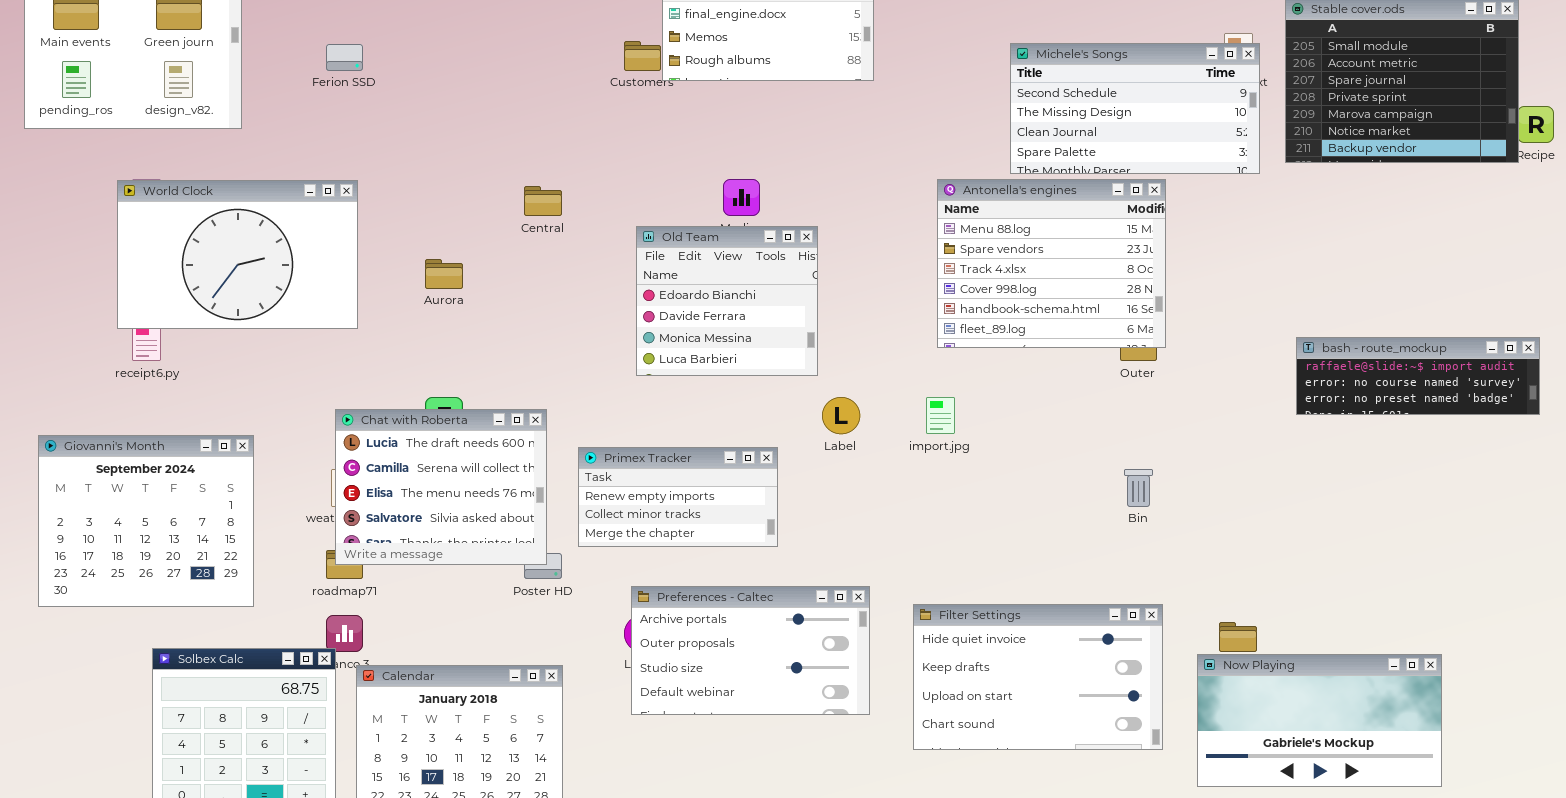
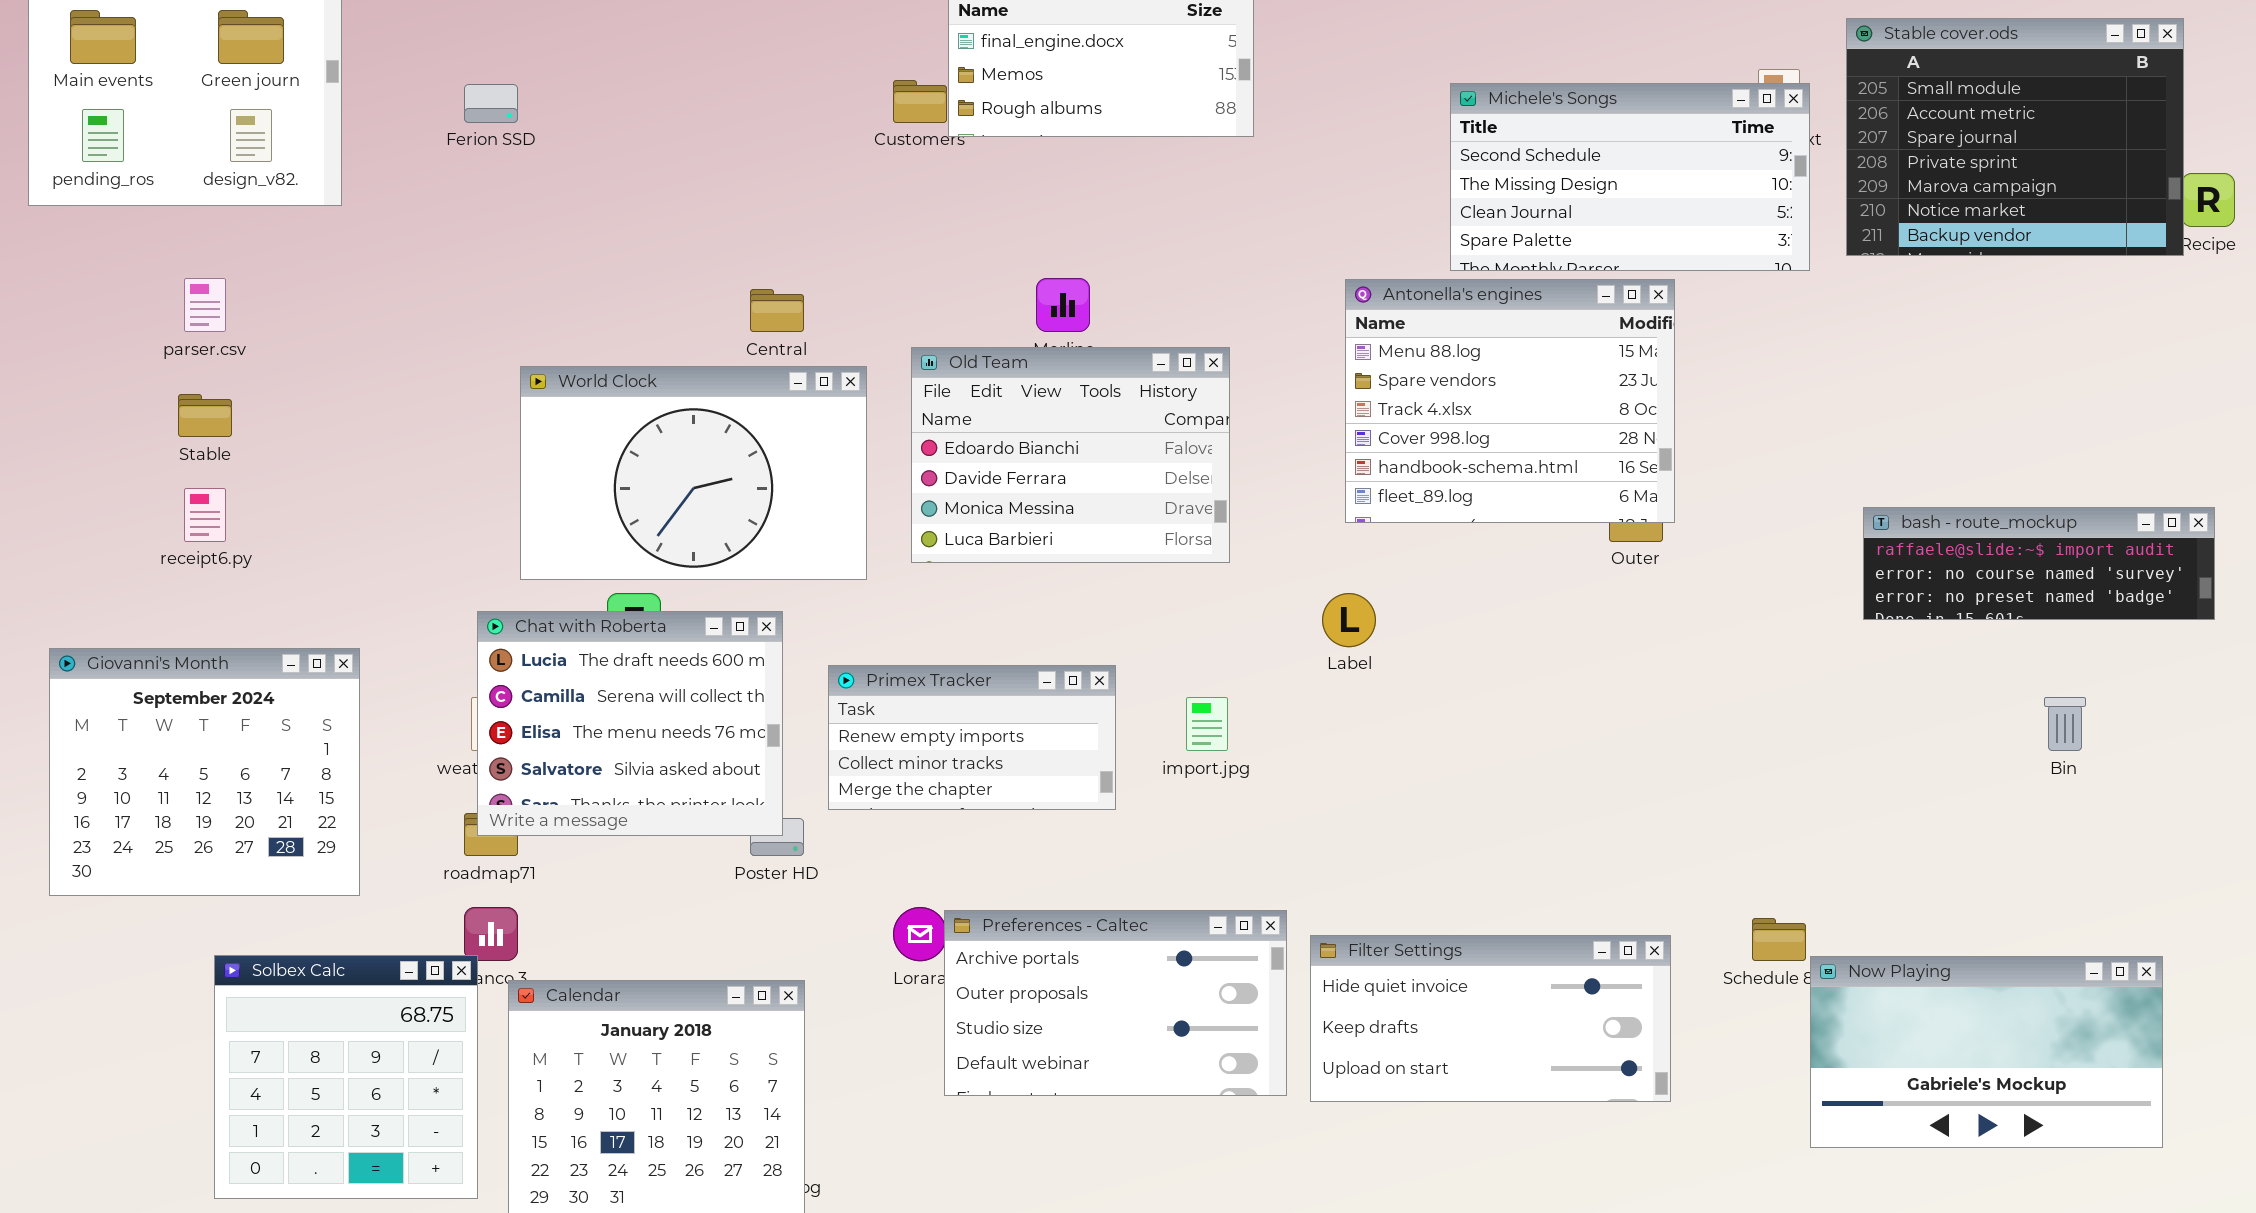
World Clock: [117,180,358,329] -> [520,366,867,580], moved
Old Team: [636,226,818,376] -> [911,347,1230,563], resized
Label: [822,397,860,434] -> [1322,593,1376,647], moved
import.jpg: [926,397,955,434] -> [1186,697,1228,751], moved
Bin: [1124,469,1153,507] -> [2044,697,2086,751], moved
Preferences - Caltec: [631,586,870,715] -> [944,910,1287,1096], moved
Filter Settings: [913,604,1163,750] -> [1310,935,1671,1102], resized
Now Playing: [1197,654,1442,787] -> [1810,956,2163,1148], moved

